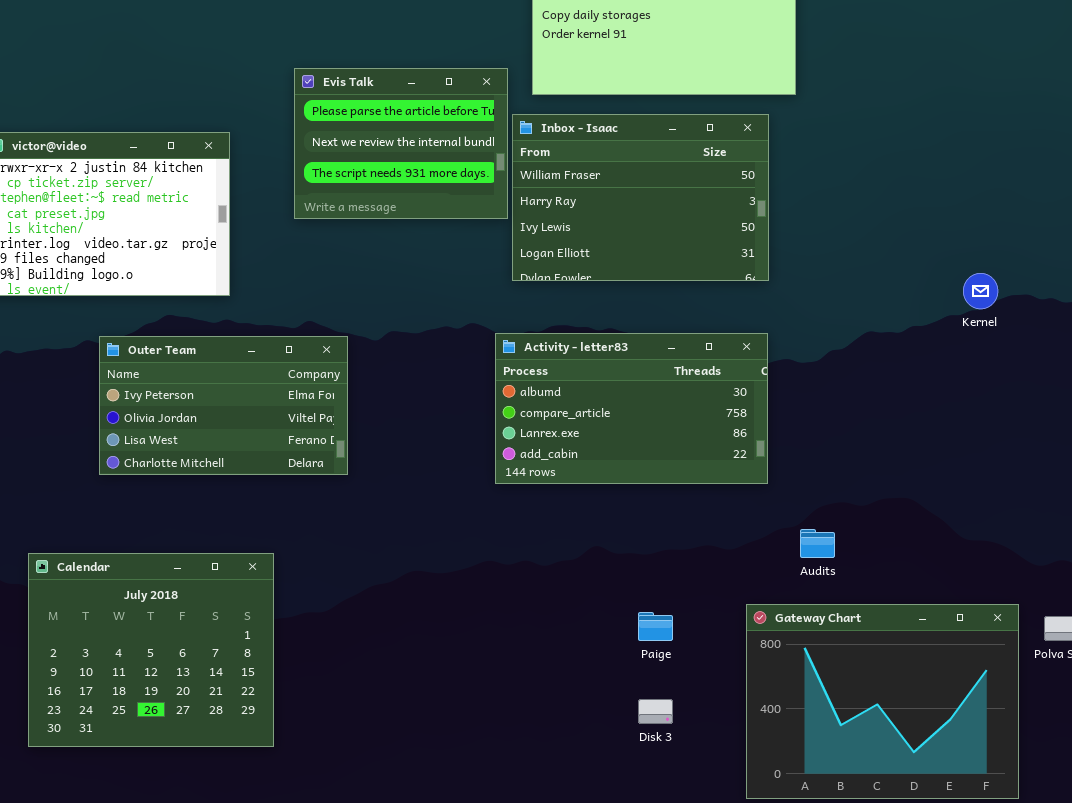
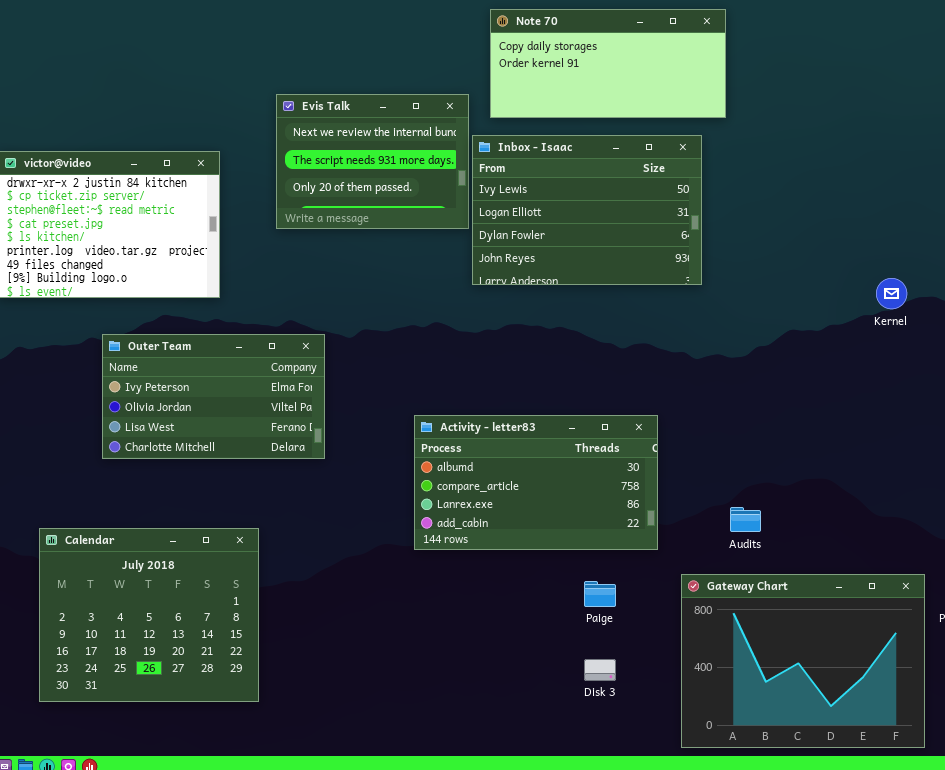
Evis Talk: [294,68,508,219] -> [276,94,469,229], scrolled down 1 row
Inbox - Isaac: [512,114,769,281] -> [472,135,702,285], scrolled down 2 rows
Activity - letter83: [495,333,768,484] -> [414,415,658,550], moved

